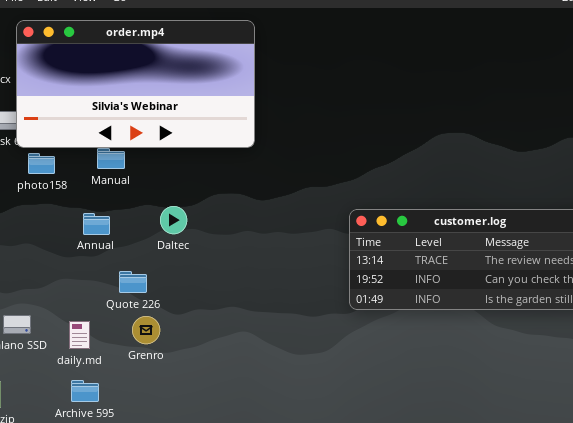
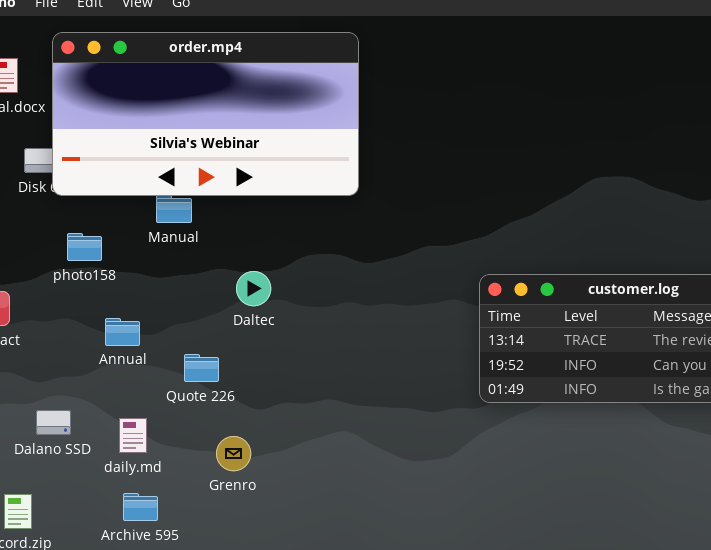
photo158: [28,153,55,174] -> [67,233,102,261], moved
Annual: [83,213,110,235] -> [105,318,140,346], moved
Grenro: [132,316,160,344] -> [216,436,251,471], moved

